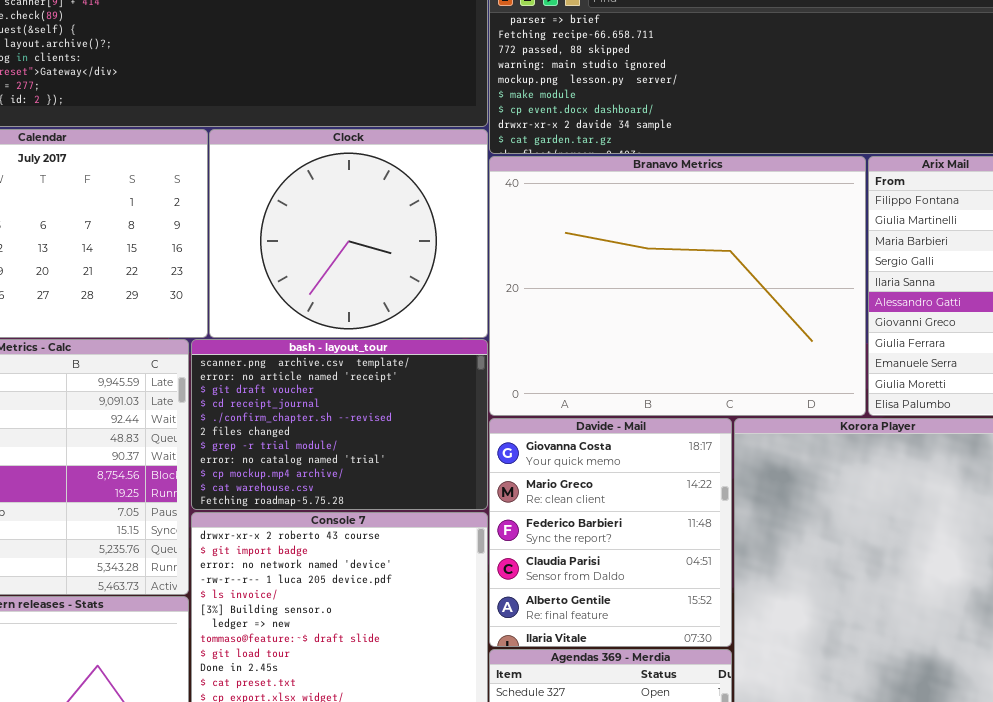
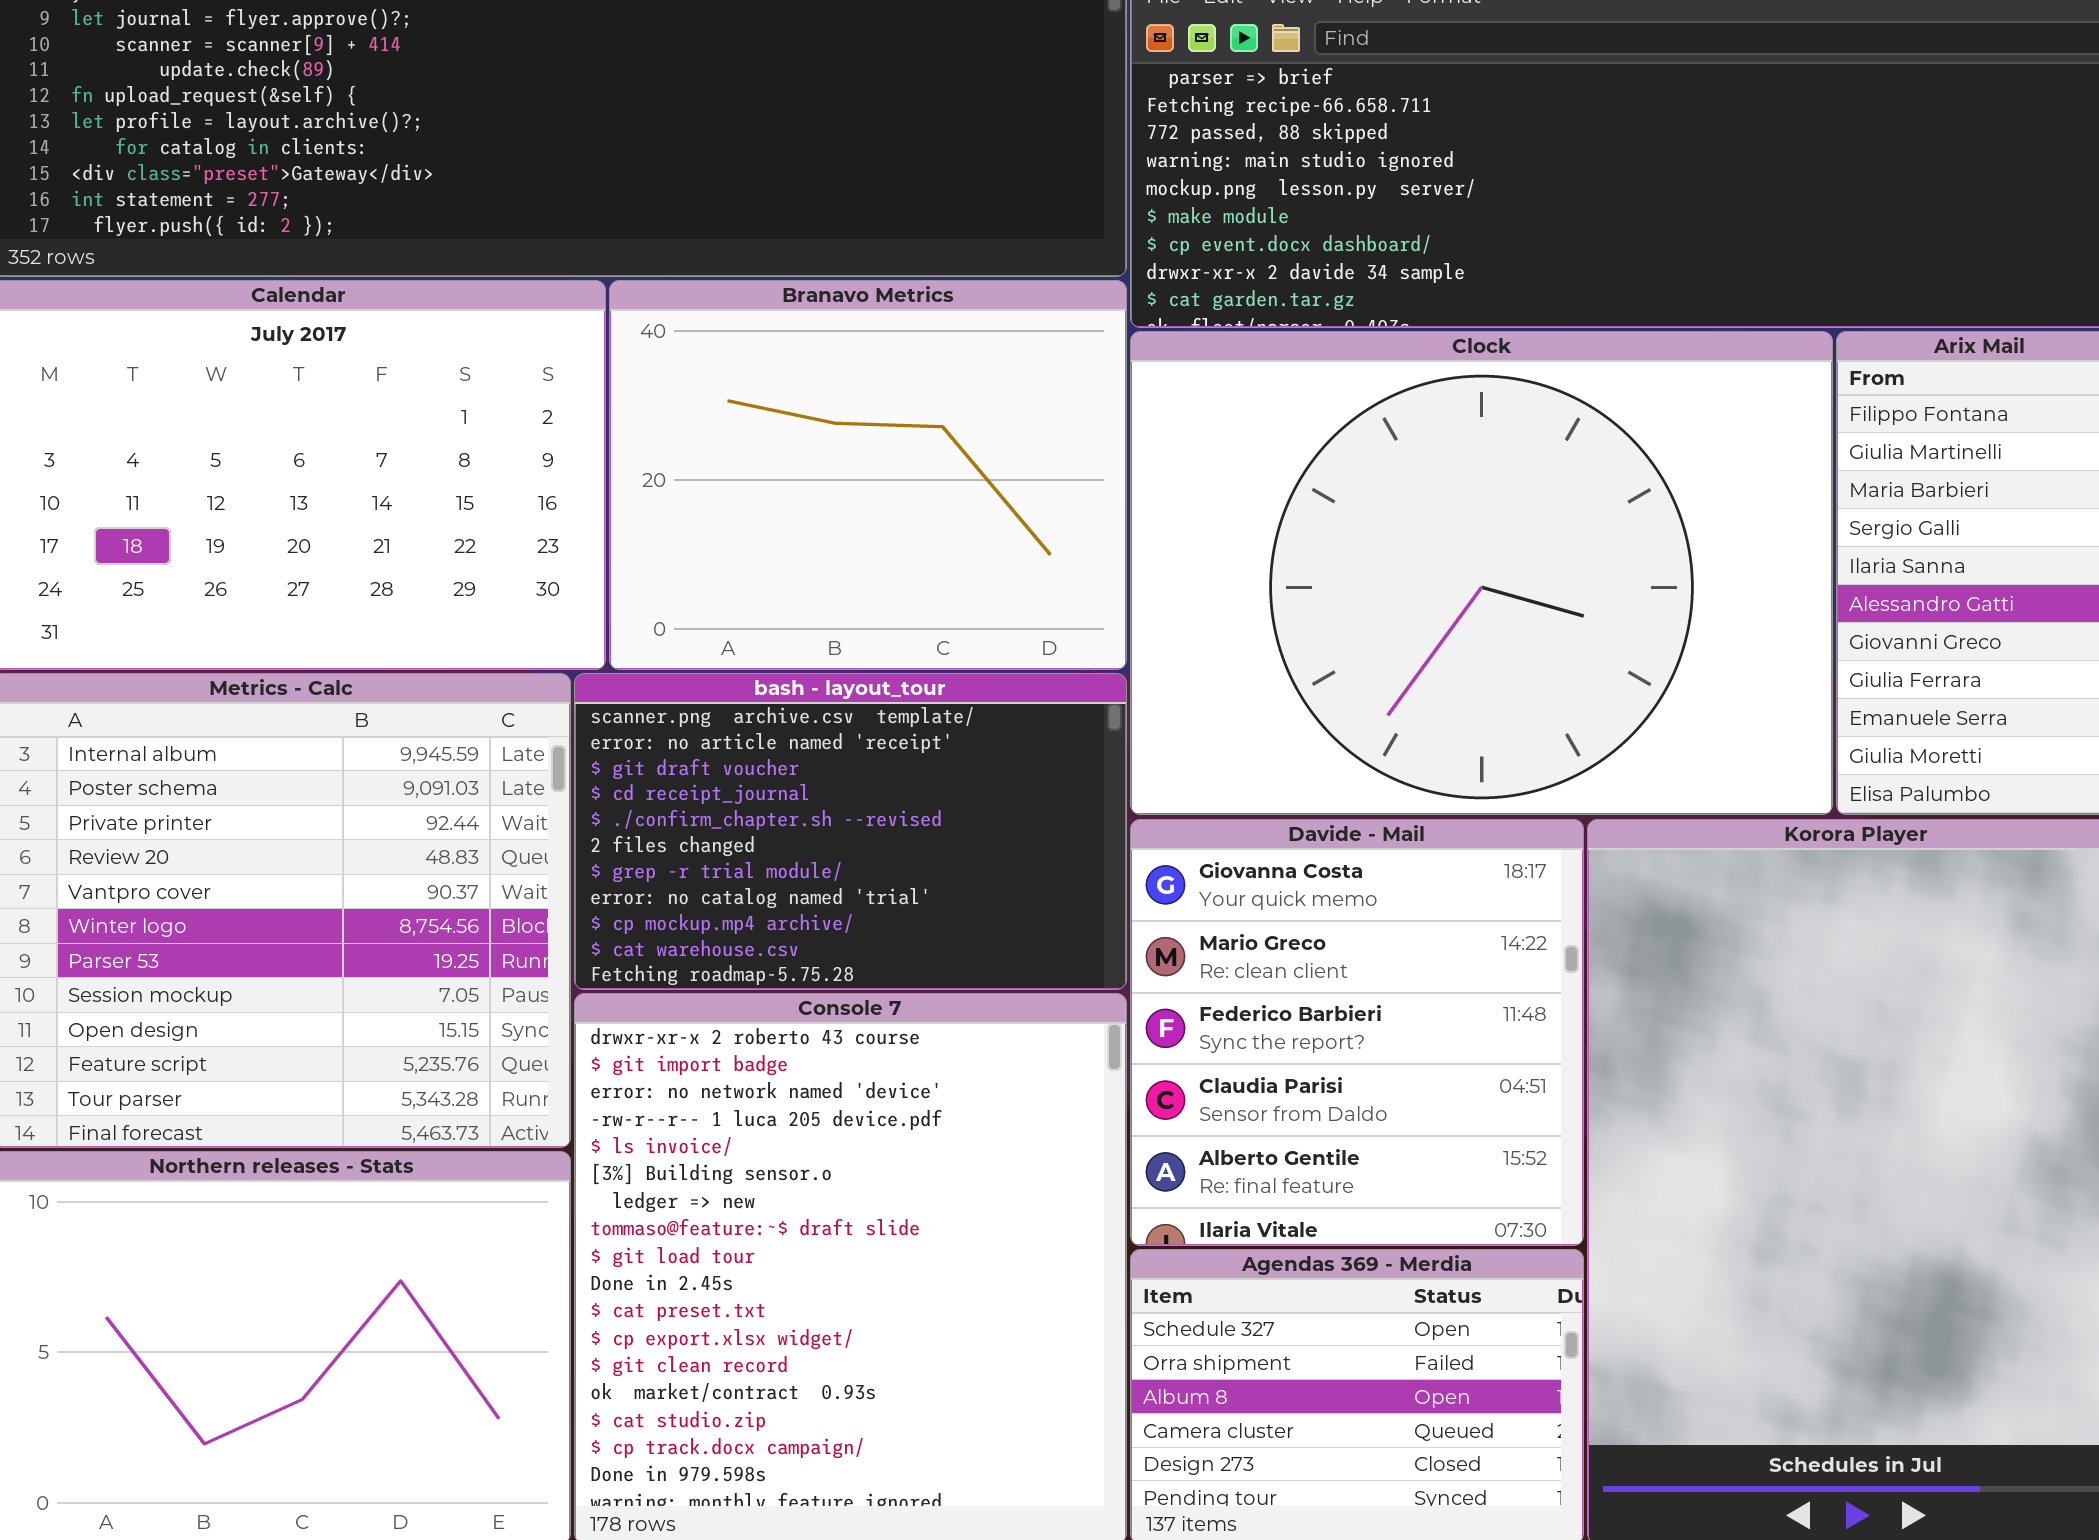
Clock: [209,129,488,338] -> [1130,331,1833,815], moved, resized
Branavo Metrics: [489,156,866,416] -> [609,280,1127,670], moved, resized

